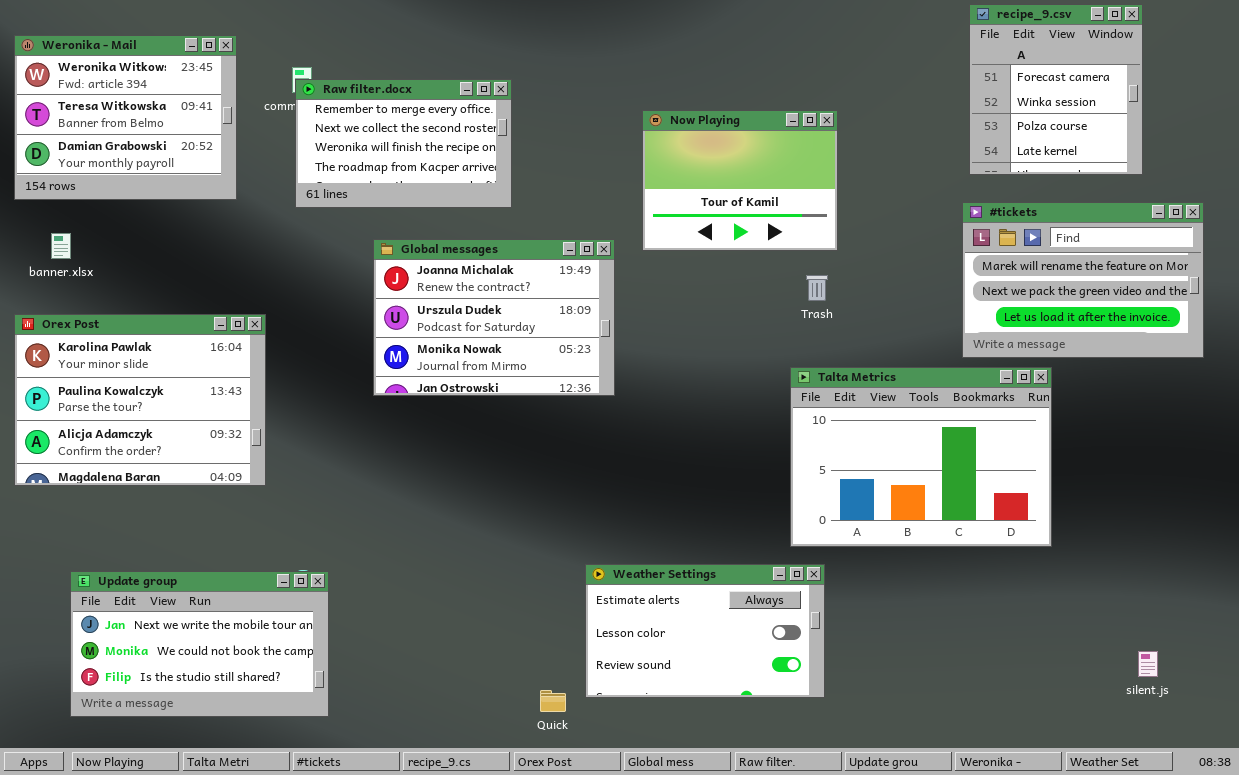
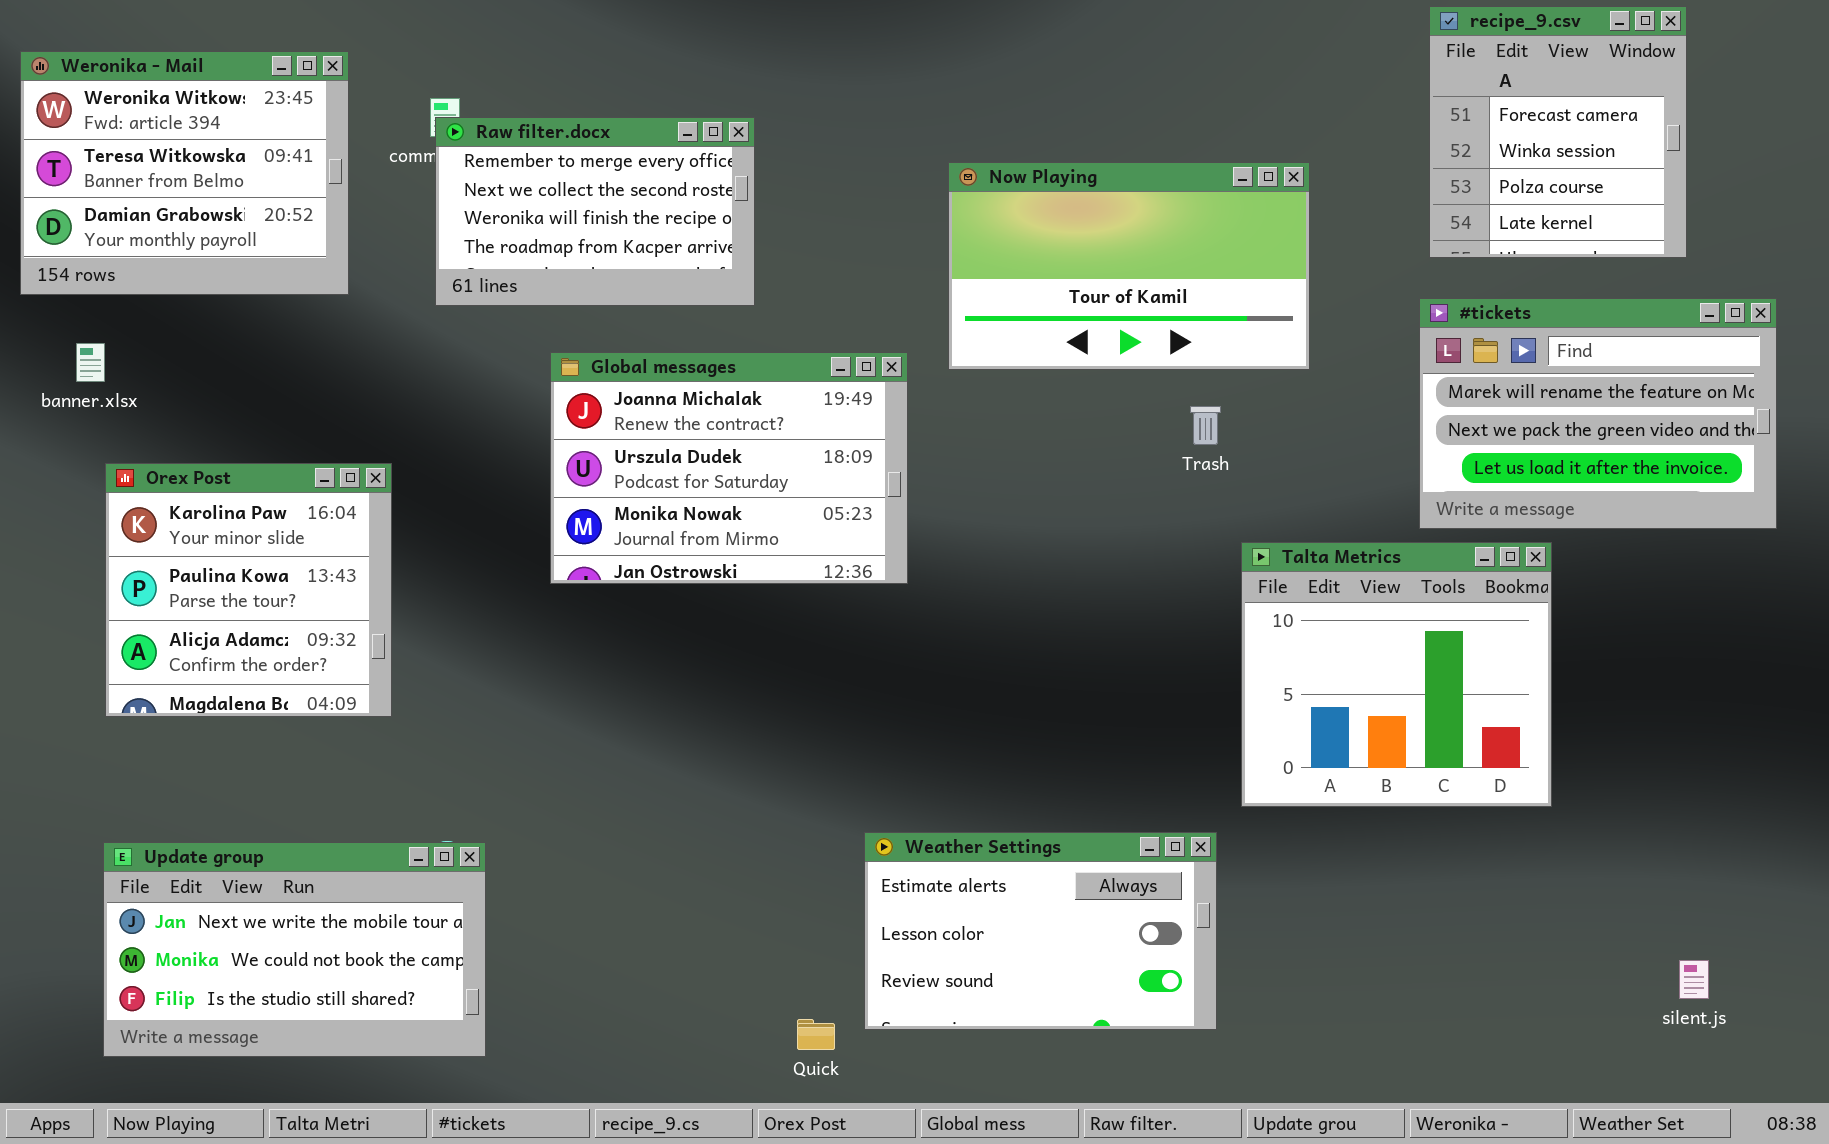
Now Playing: [642,110,838,251] -> [948,162,1310,370], resized
Orex Post: [14,314,266,486] -> [105,463,392,717], resized
Talta Metrics: [790,367,1052,547] -> [1241,542,1552,807], resized

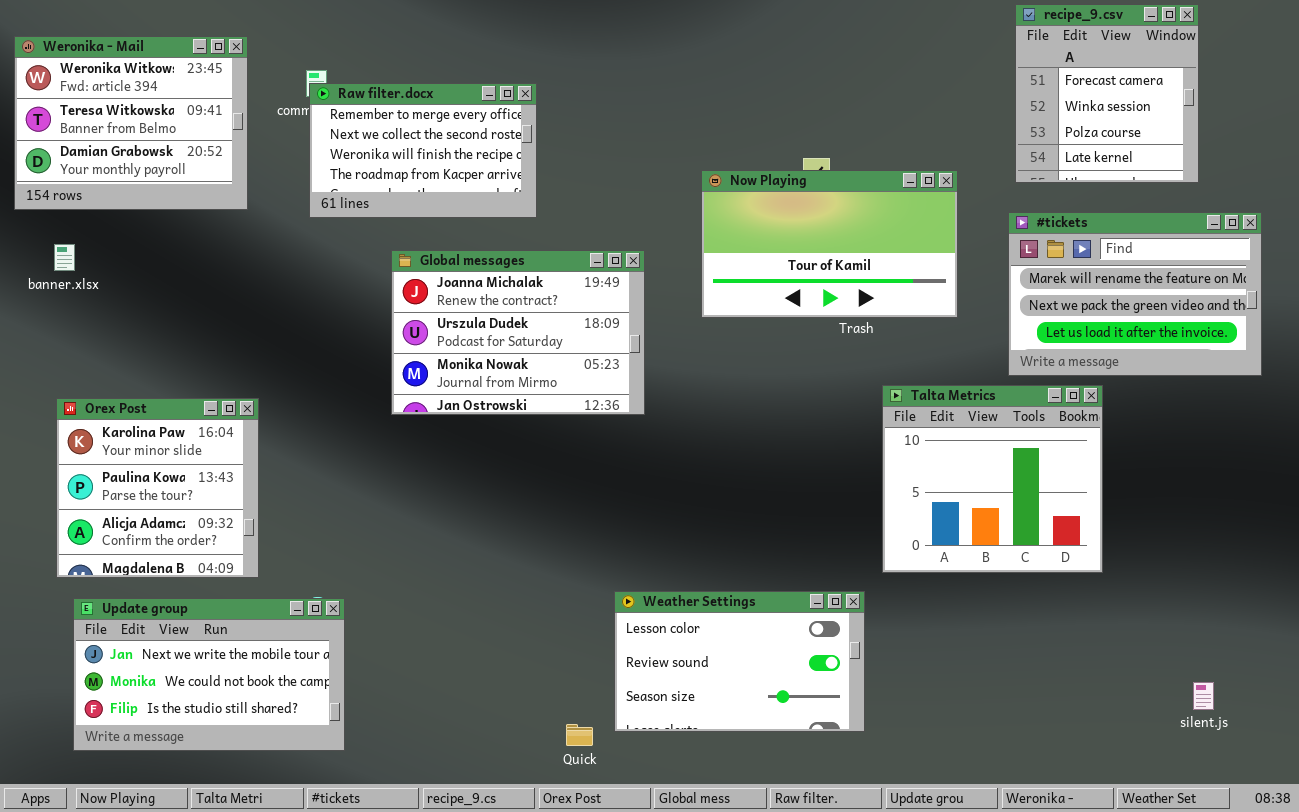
Now Playing: [948,162,1310,370] -> [701,170,958,318], moved
Orex Post: [105,463,392,717] -> [56,398,259,578], moved
Weather Settings: [864,832,1217,1030] -> [614,591,865,732], scrolled down 1 row

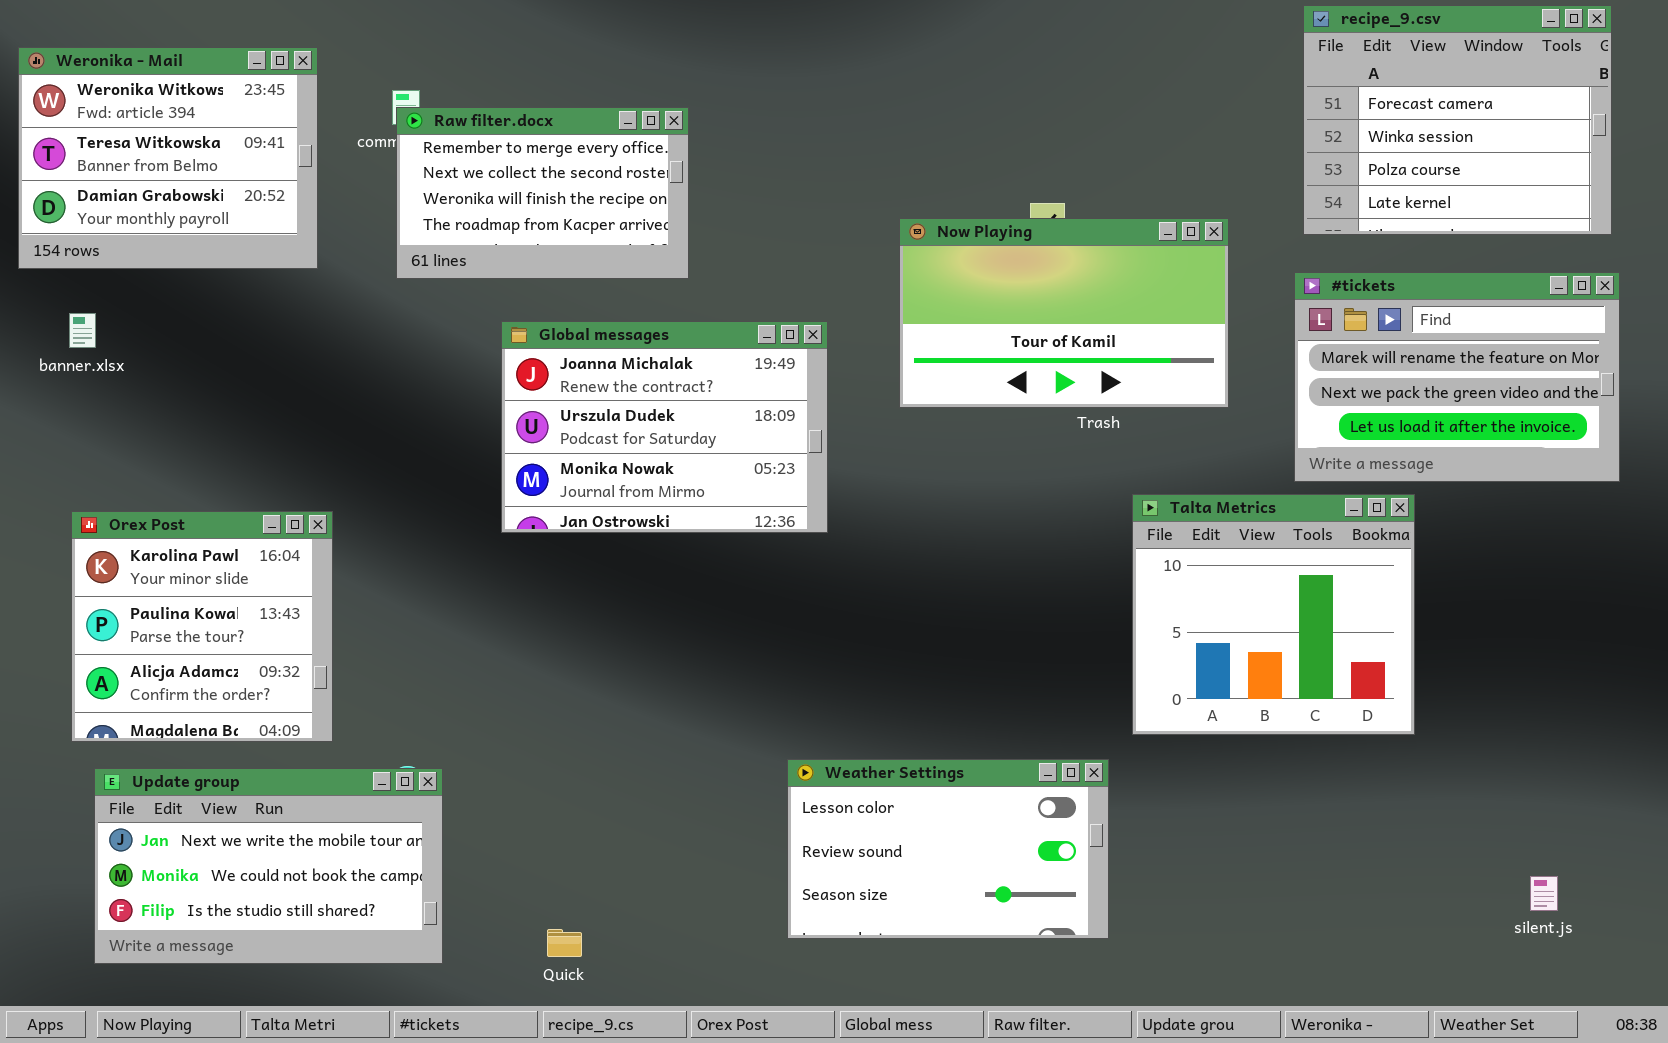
recipe_9.csv: [1015,4,1199,183] -> [1303,5,1612,235], resized
Quick: [566,724,593,746] -> [547,929,582,957], moved

